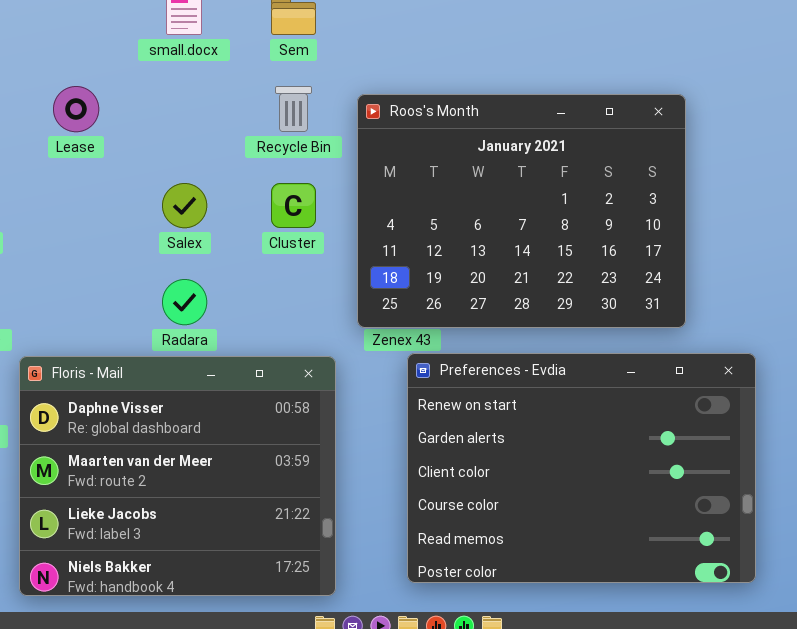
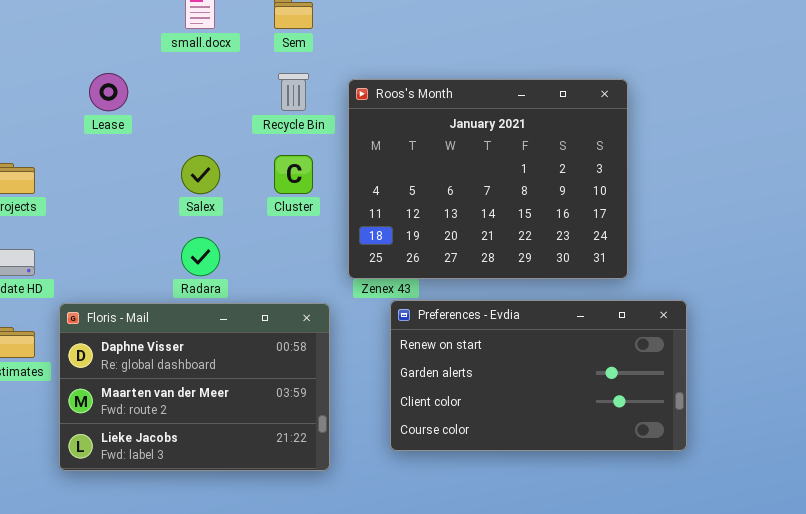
Preferences - Evdia: [407,353,756,583] -> [390,300,687,451], resized
Floris - Mail: [19,356,336,596] -> [59,303,330,471], resized

